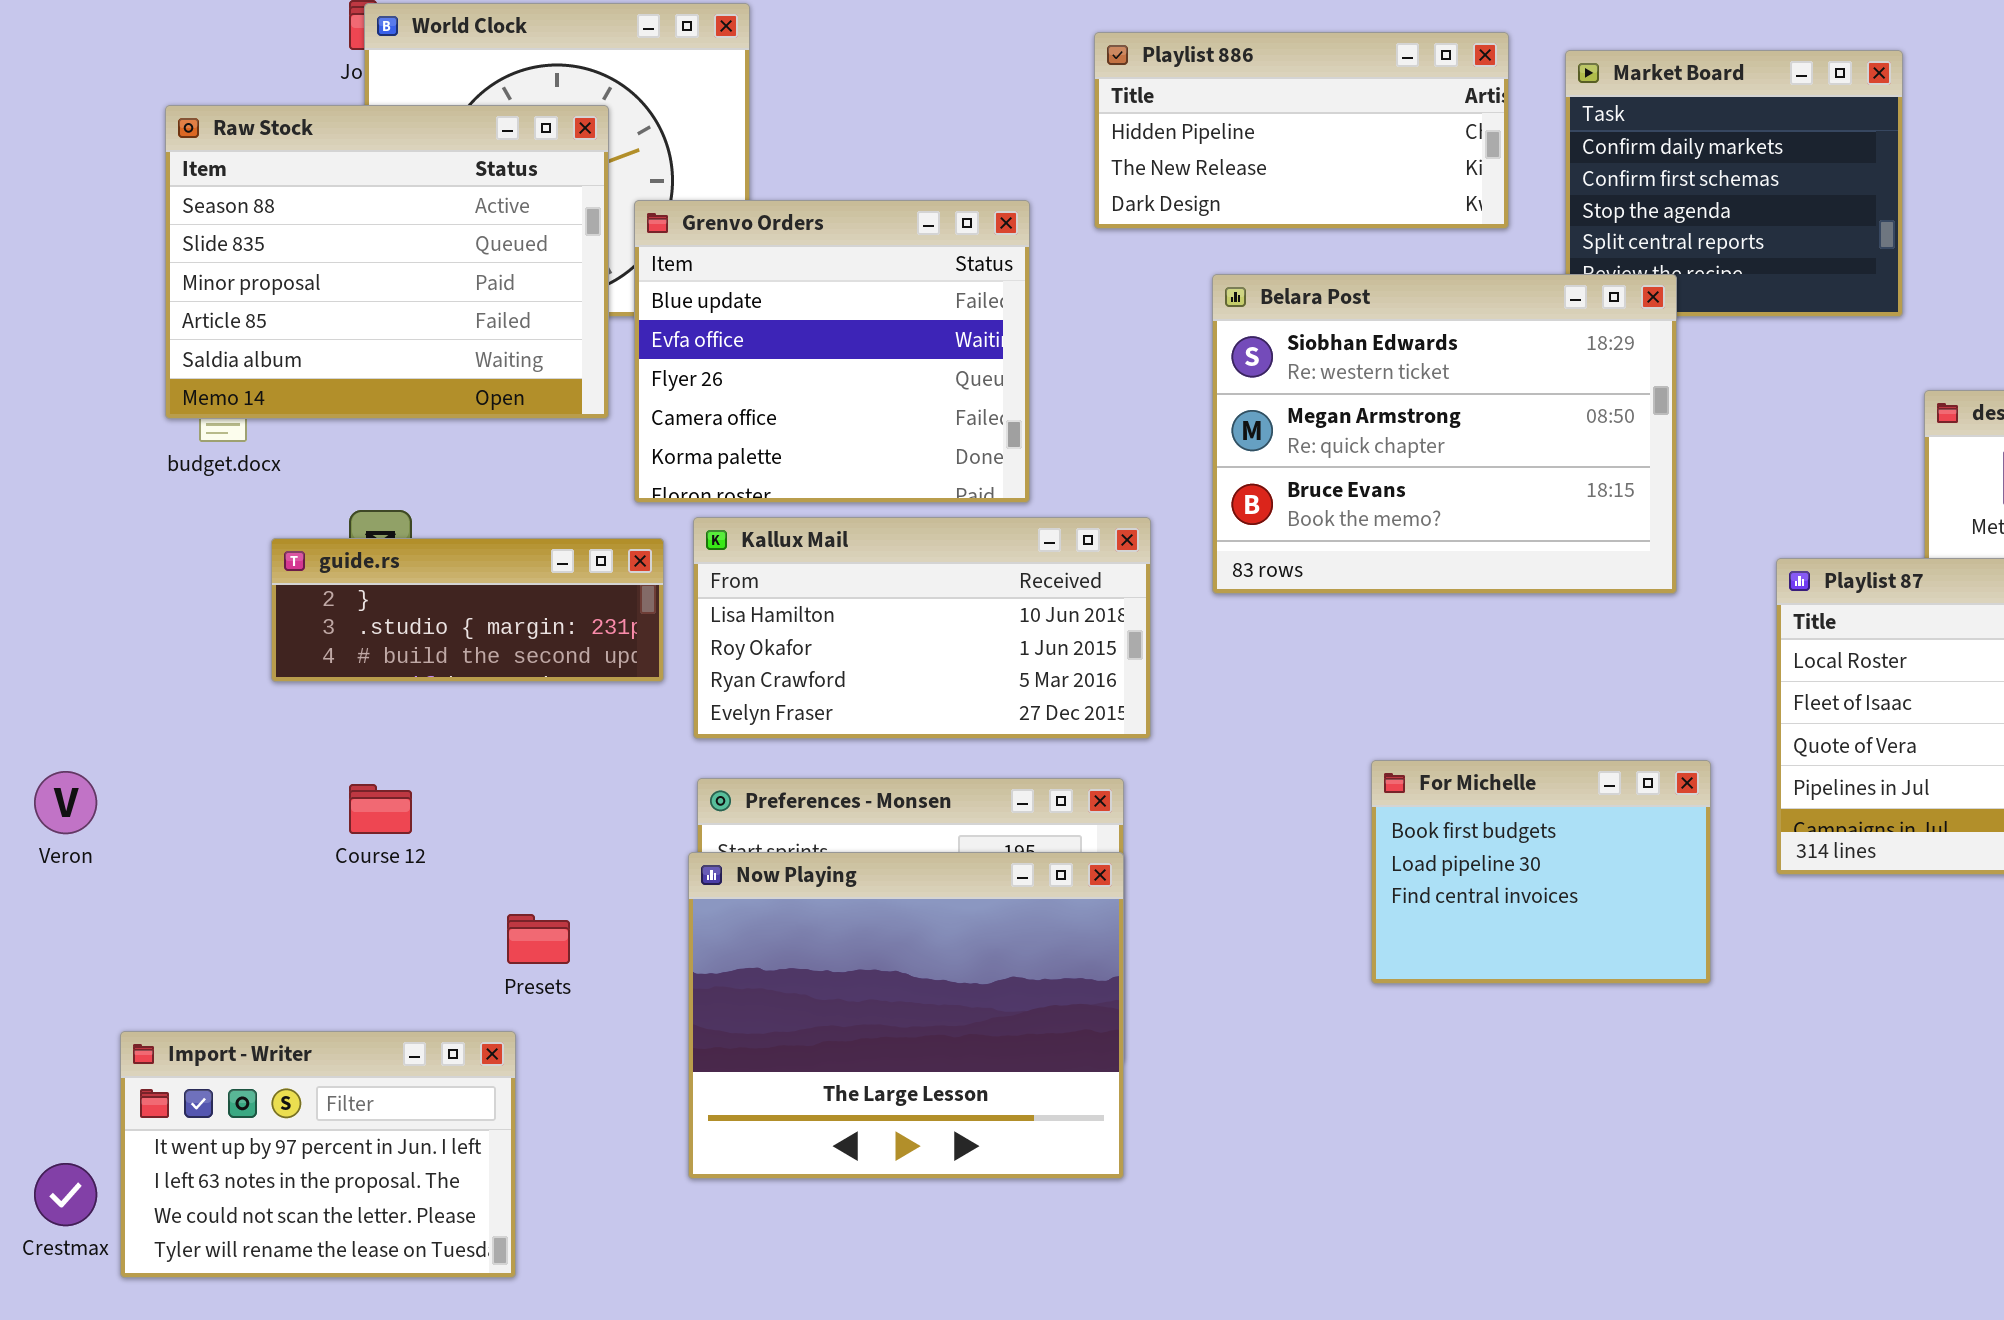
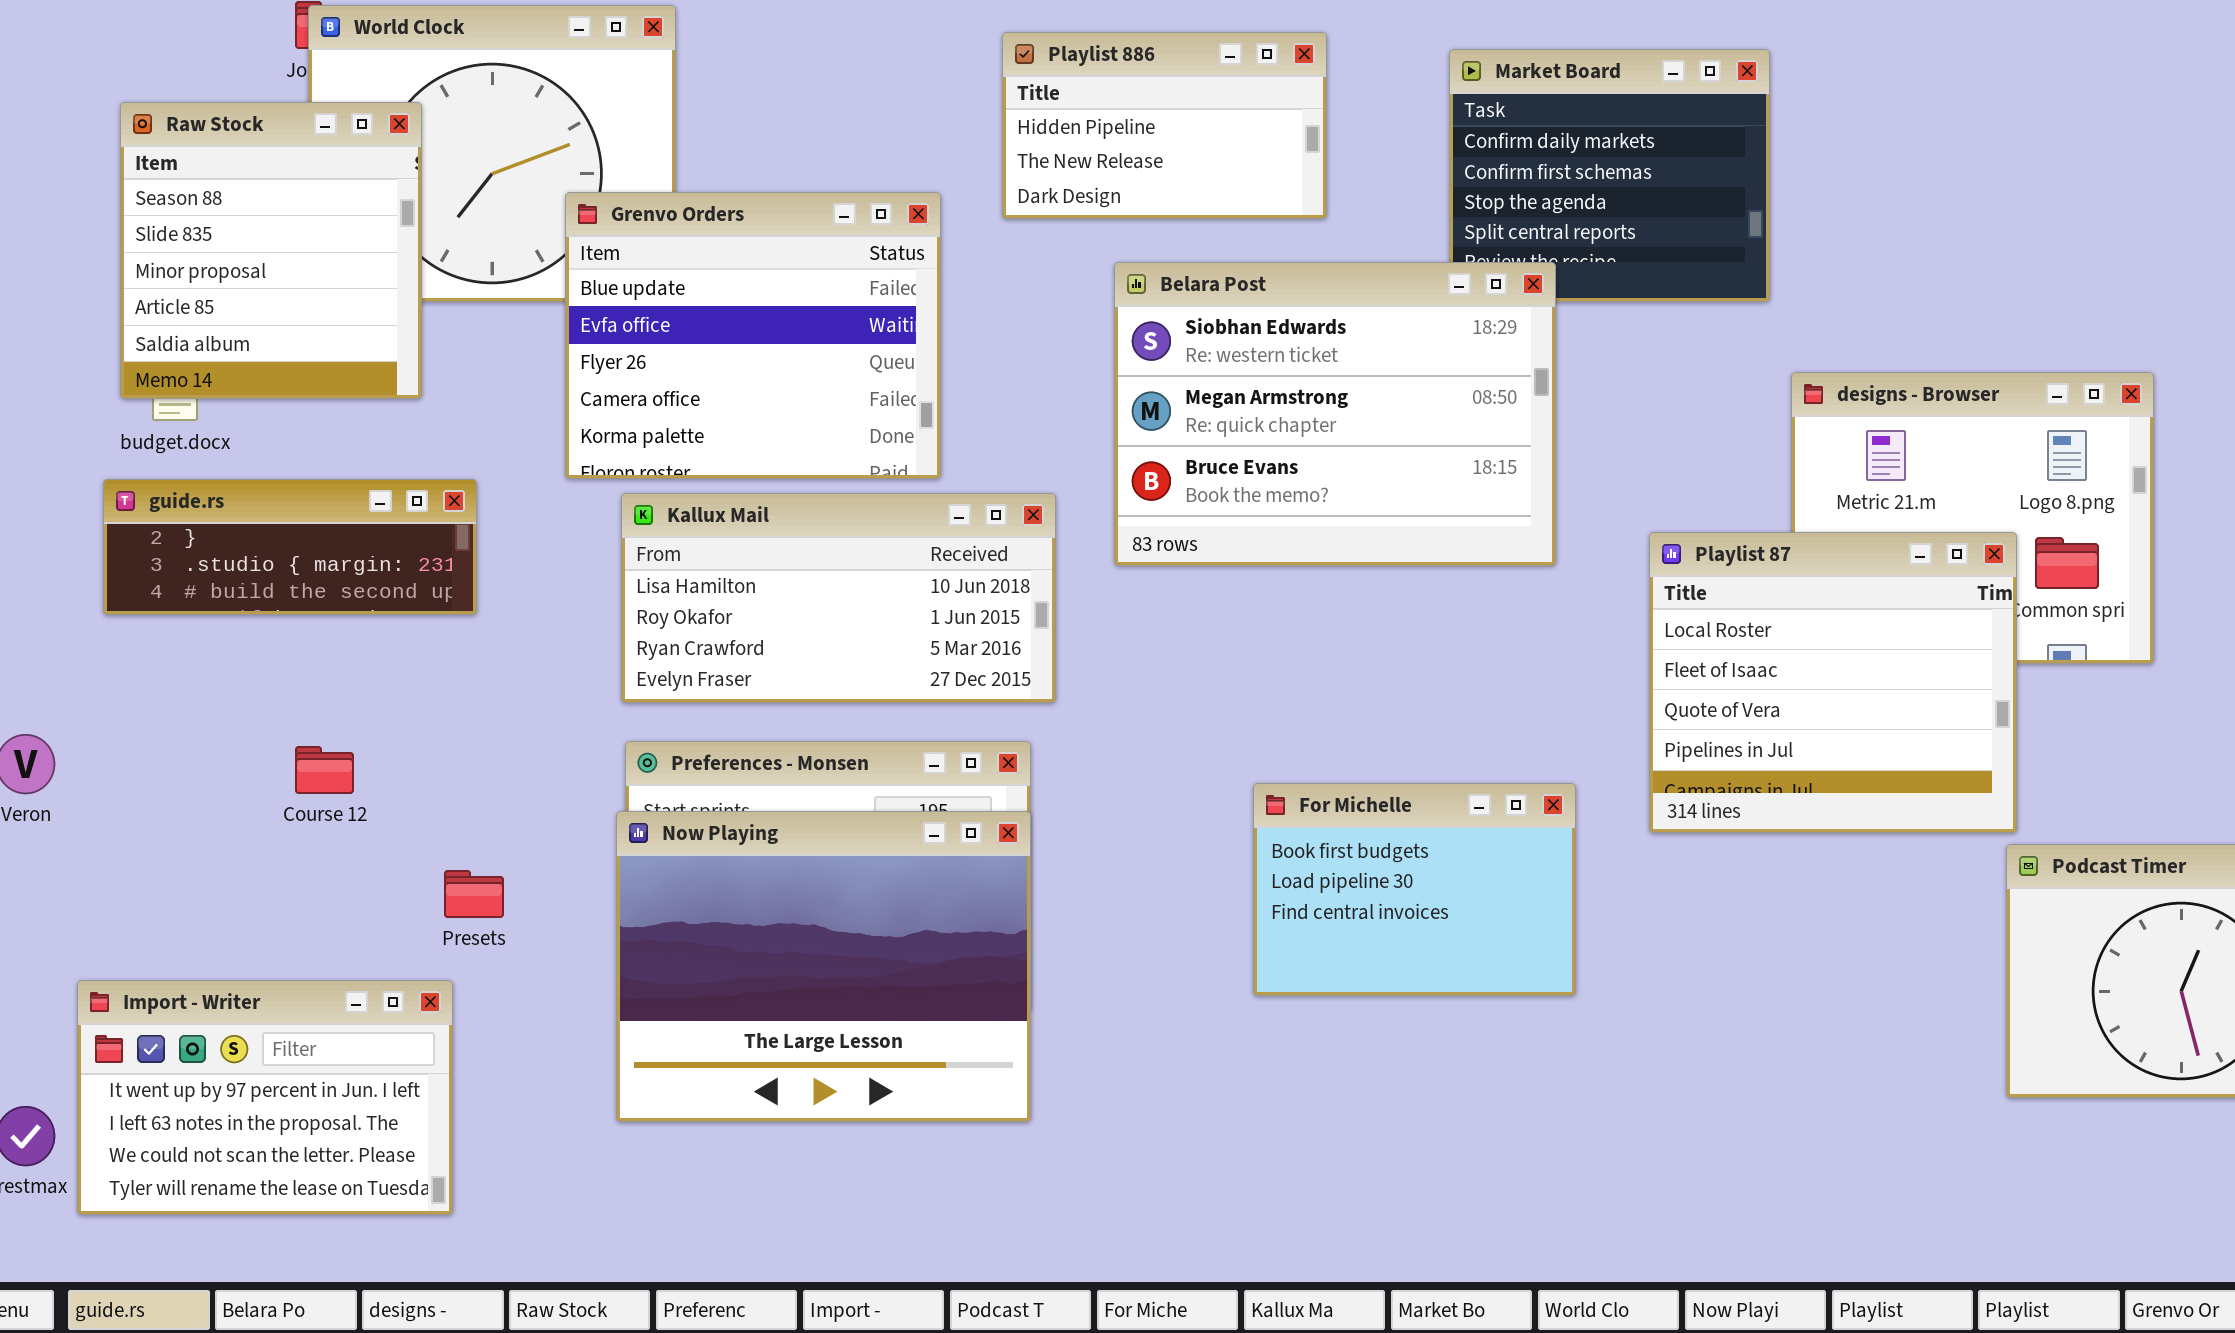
Playlist 886: [1094,32,1509,229] -> [1002,32,1327,219], resized
Raw Stock: [165,105,609,419] -> [120,102,422,399], resized
guide.rs: [271,538,664,682] -> [103,479,477,615], moved
For Michelle: [1371,760,1711,984] -> [1253,783,1576,996], moved

